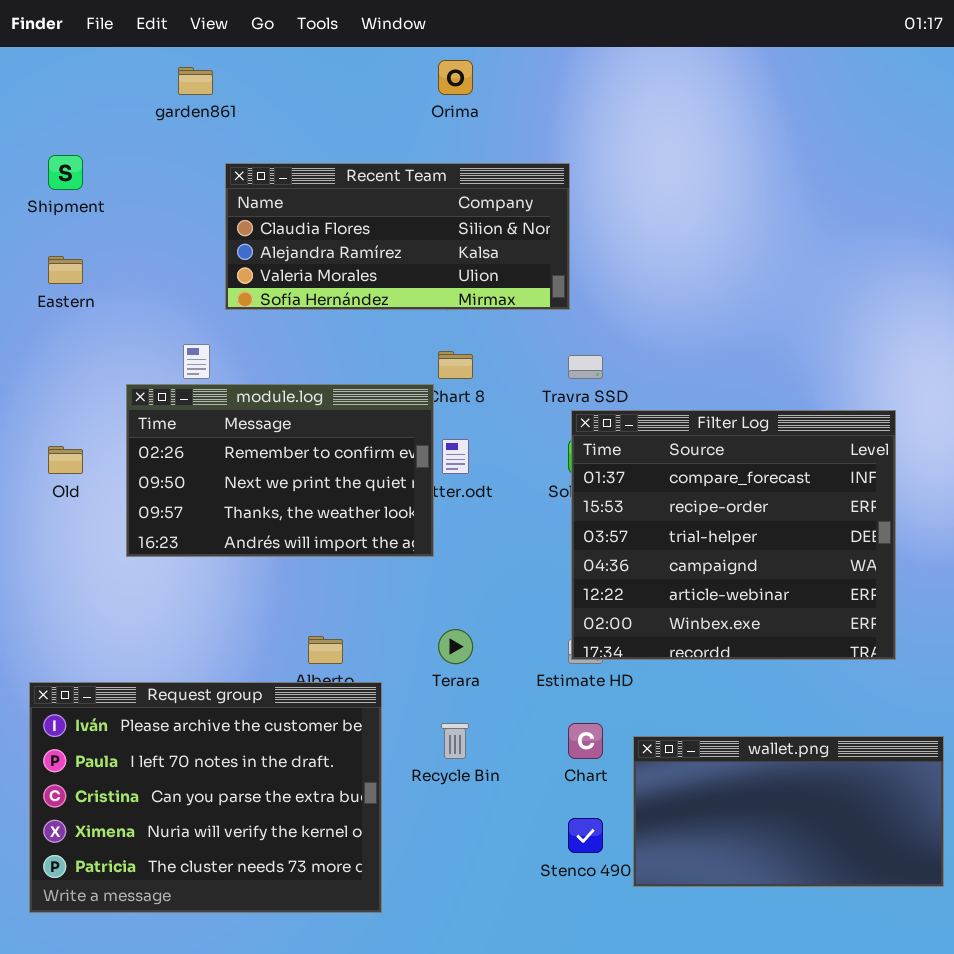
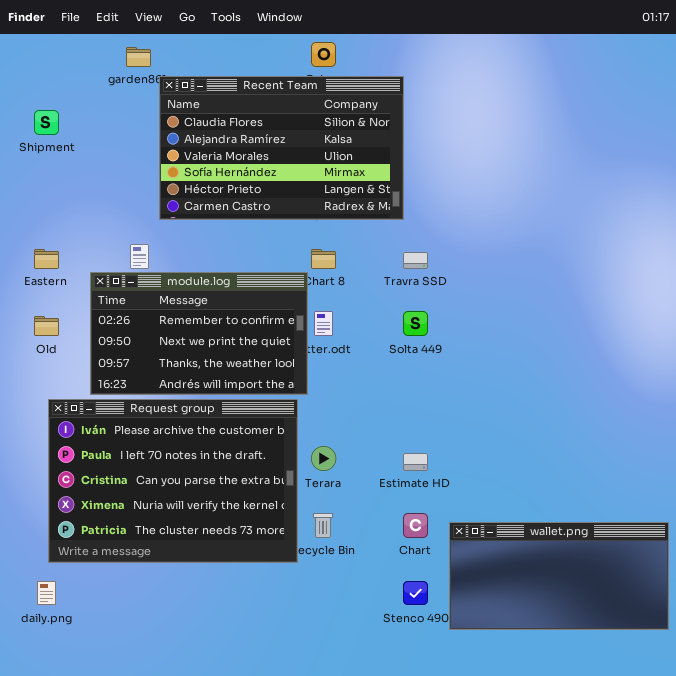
Recent Team: [225,163,570,310] -> [159,76,404,220], resized
Eastern: [48,256,83,284] -> [34,249,59,269], moved
Filter Log: [571,410,896,660] -> none, closed
Request group: [29,682,382,913] -> [48,399,298,563], moved

